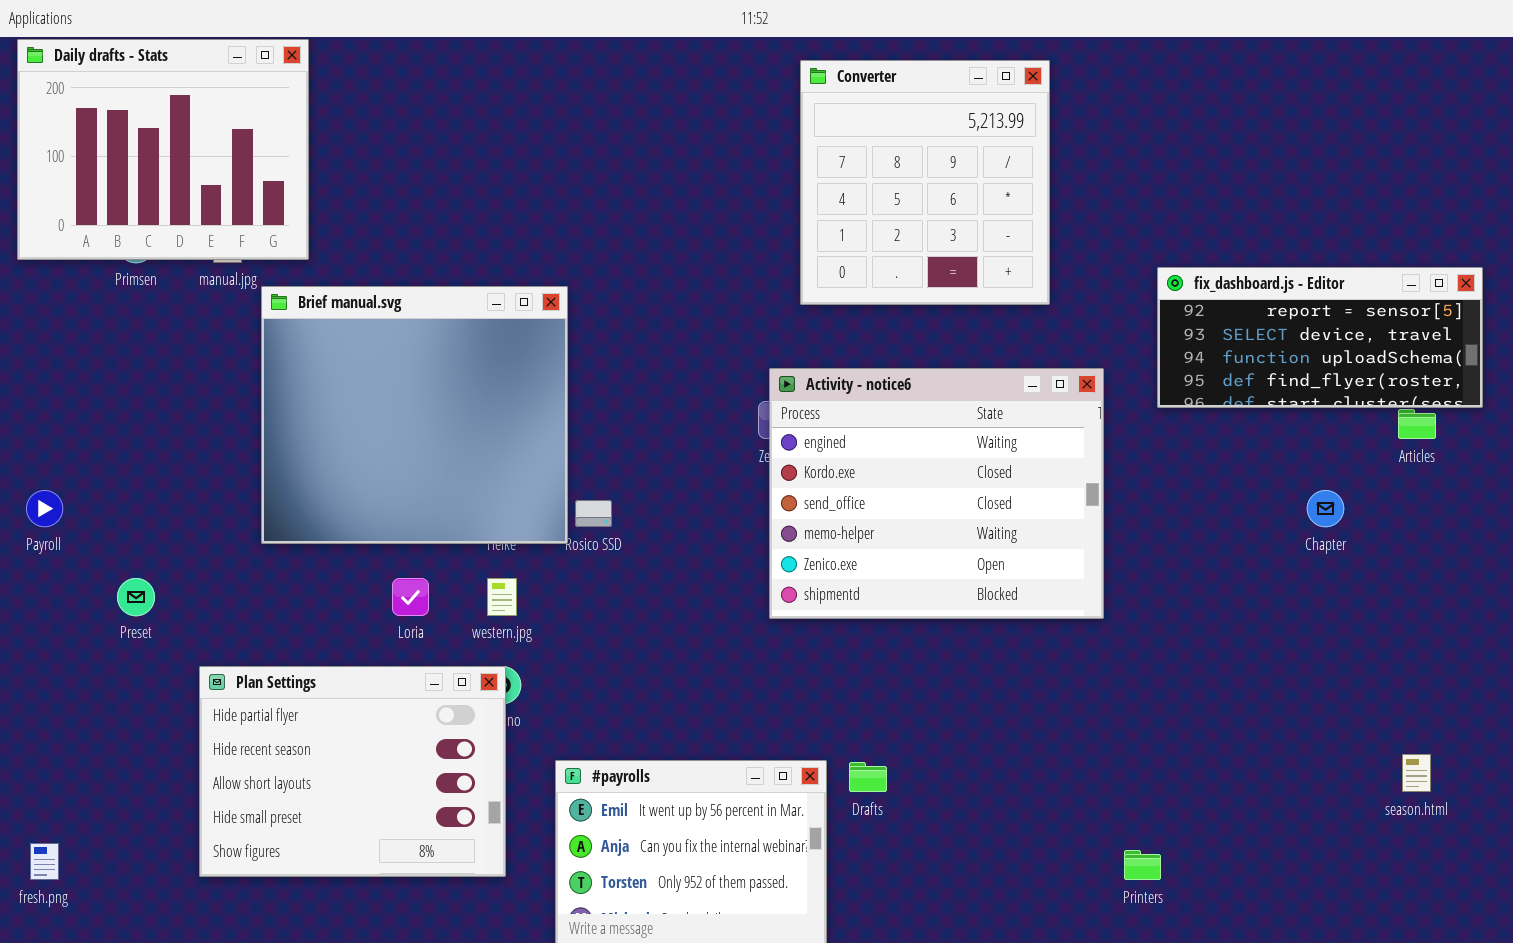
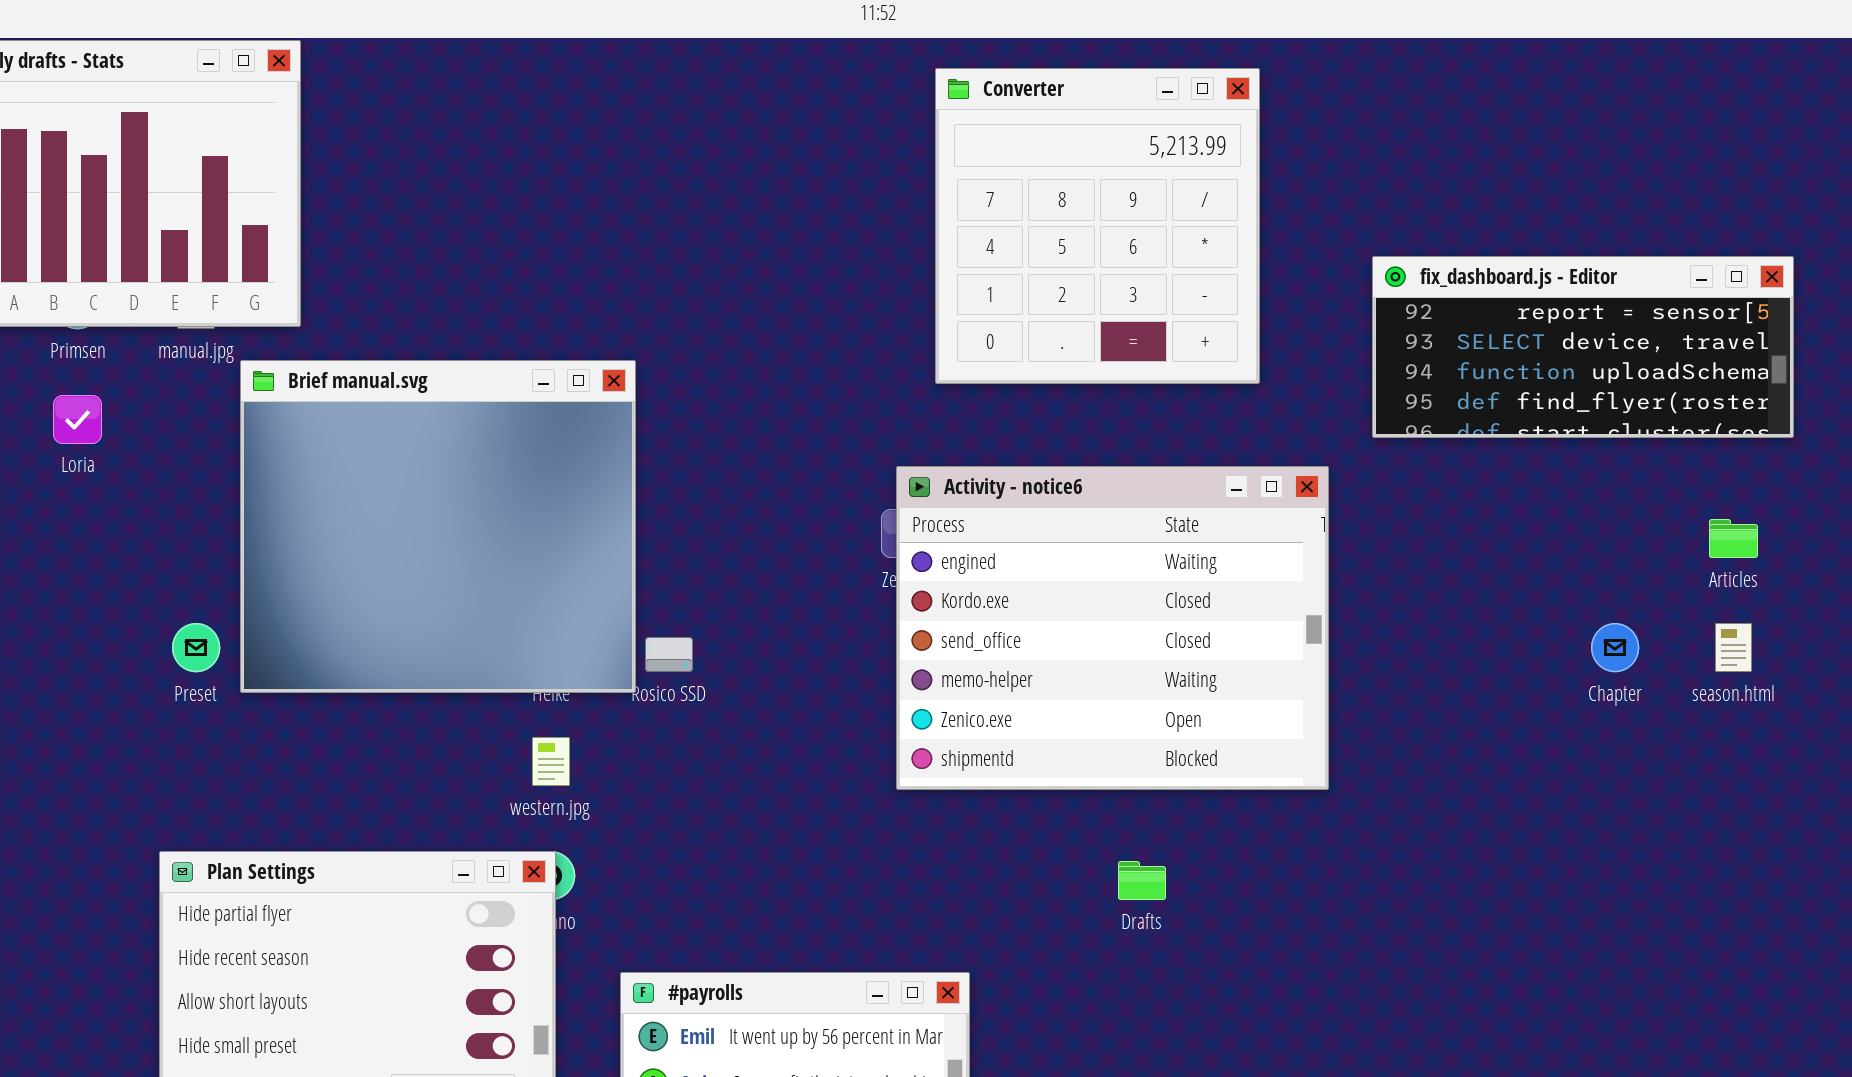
fix_dashboard.js - Editor: [1157,267,1483,408] -> [1372,256,1794,438], moved
Preset: [117,578,155,616] -> [172,623,220,672], moved
Loria: [392,578,429,616] -> [53,395,102,444], moved
season.html: [1402,754,1431,792] -> [1715,623,1752,672], moved
Drafts: [849,762,887,792] -> [1118,861,1166,900], moved

